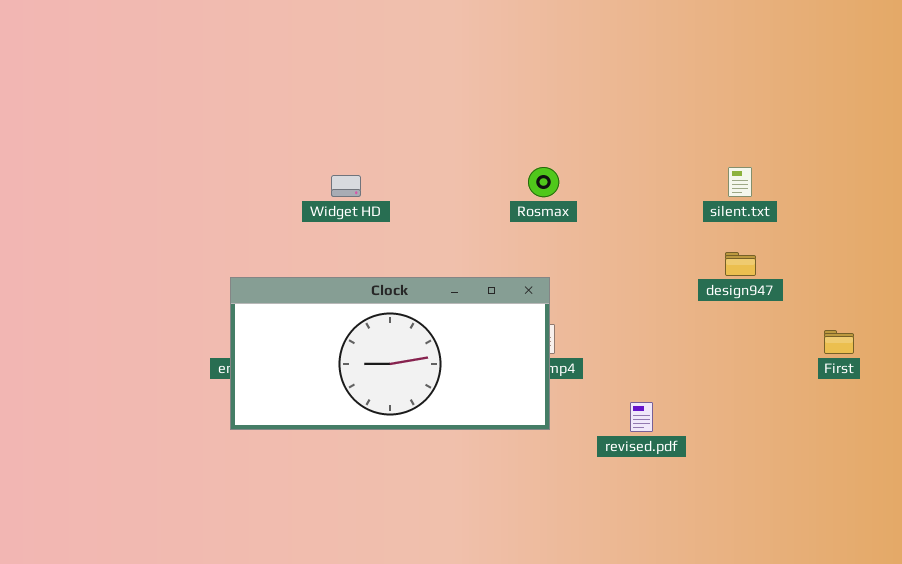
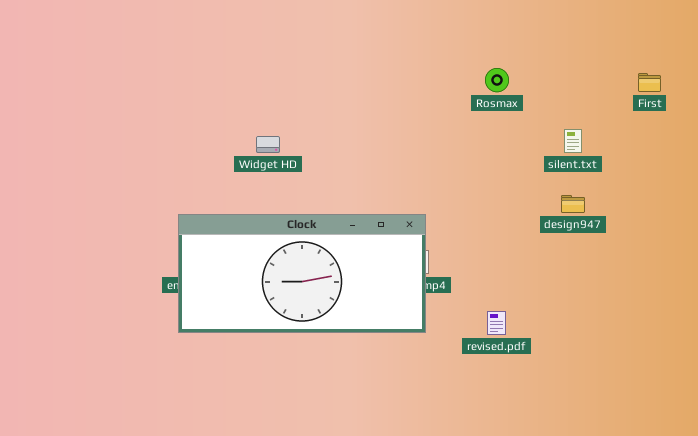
Rosmax: [528,167,559,197] -> [485,68,509,92], moved
First: [824,330,854,354] -> [638,73,661,92], moved

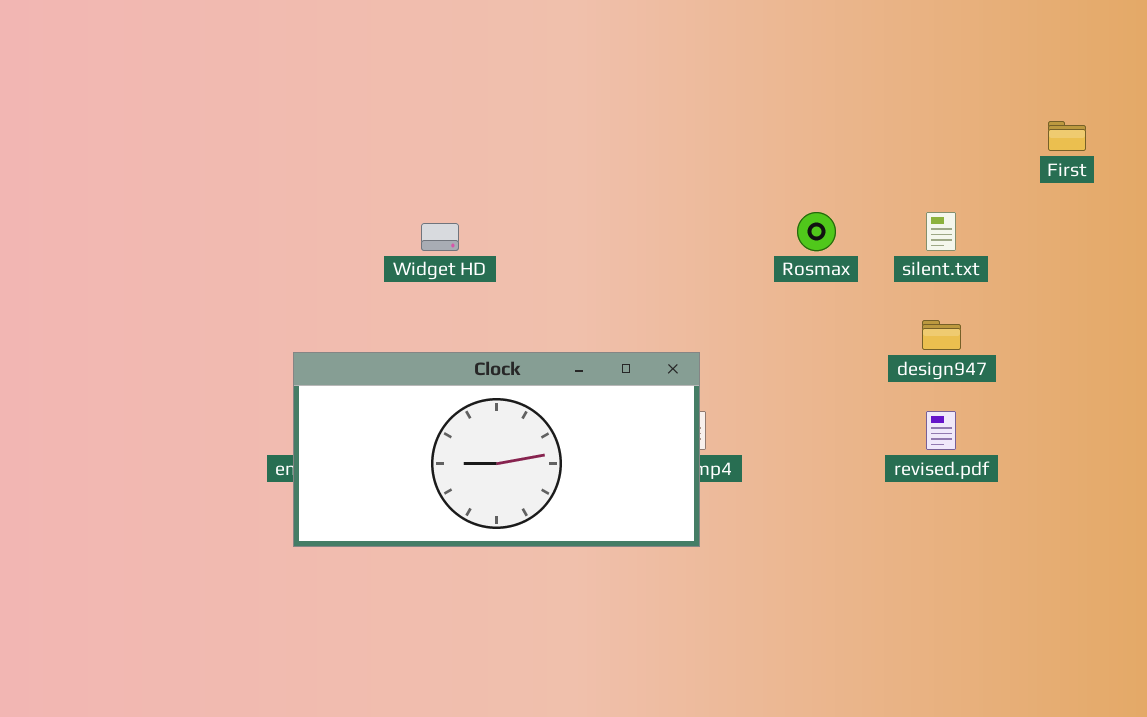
Rosmax: [485,68,509,92] -> [797,212,836,251], moved
revised.pdf: [487,311,506,335] -> [926,411,956,450], moved

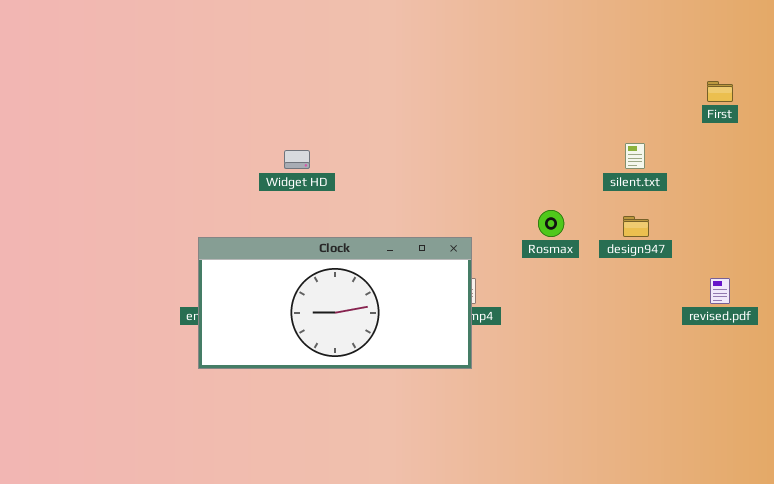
Rosmax: [797,212,836,251] -> [538,210,564,237], moved
revised.pdf: [926,411,956,450] -> [710,278,730,304], moved

